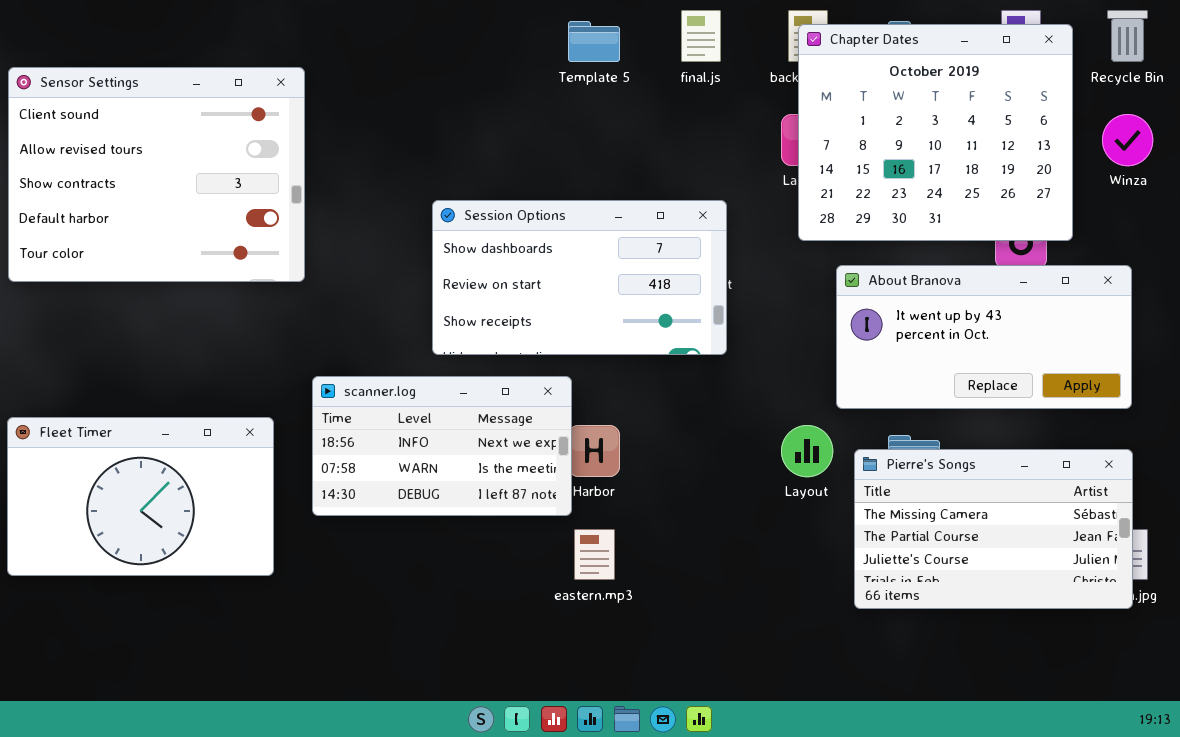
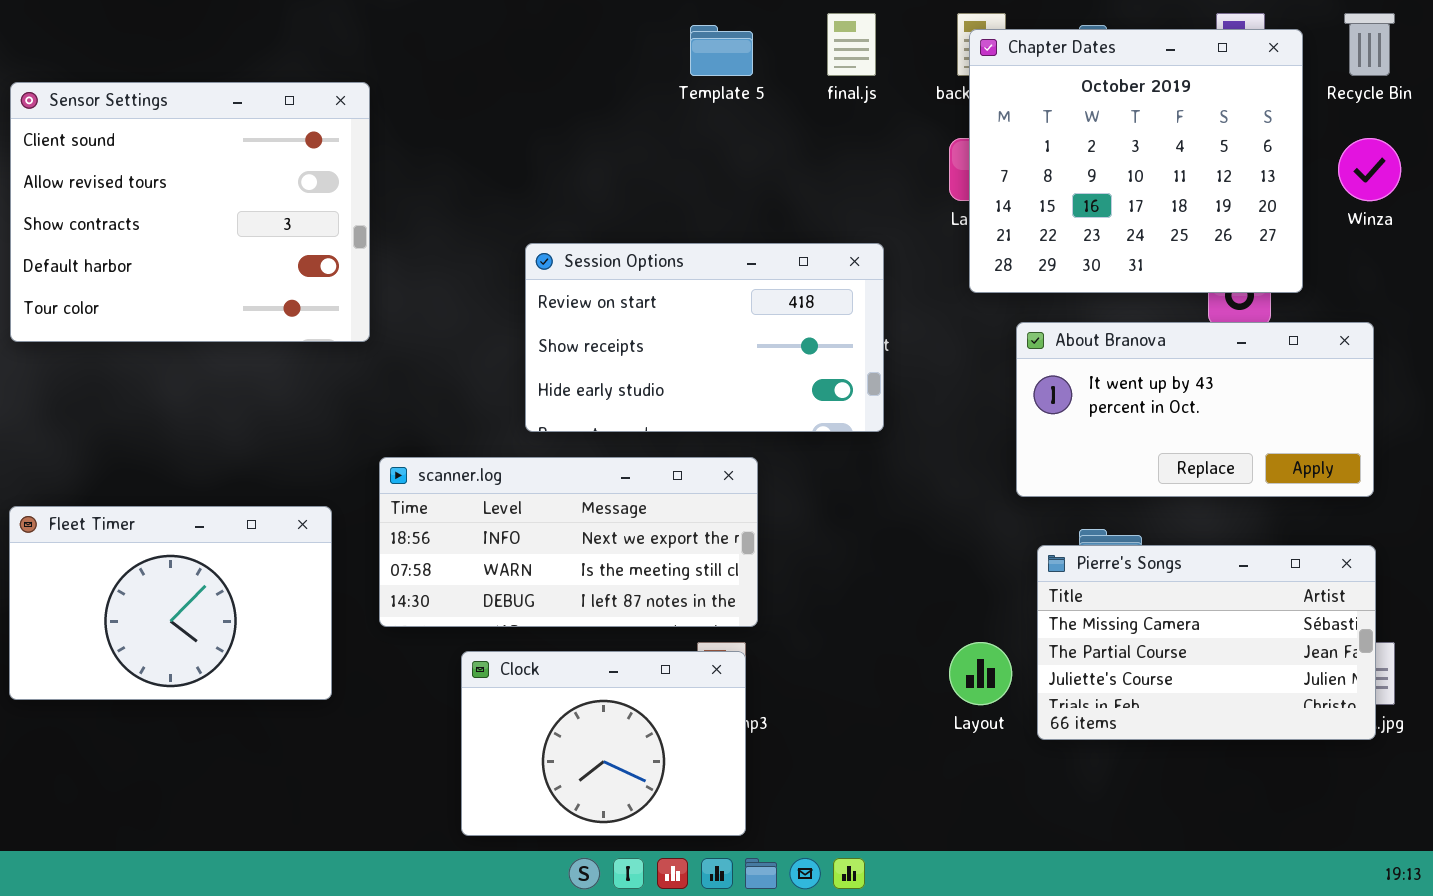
Session Options: [432,200,727,355] -> [525,243,884,432], scrolled down 1 row
scanner.log: [312,376,572,516] -> [379,457,758,627], resized
Layout: [781,425,833,477] -> [949,642,1012,705], moved
Clock: none -> [461,651,746,836], opened

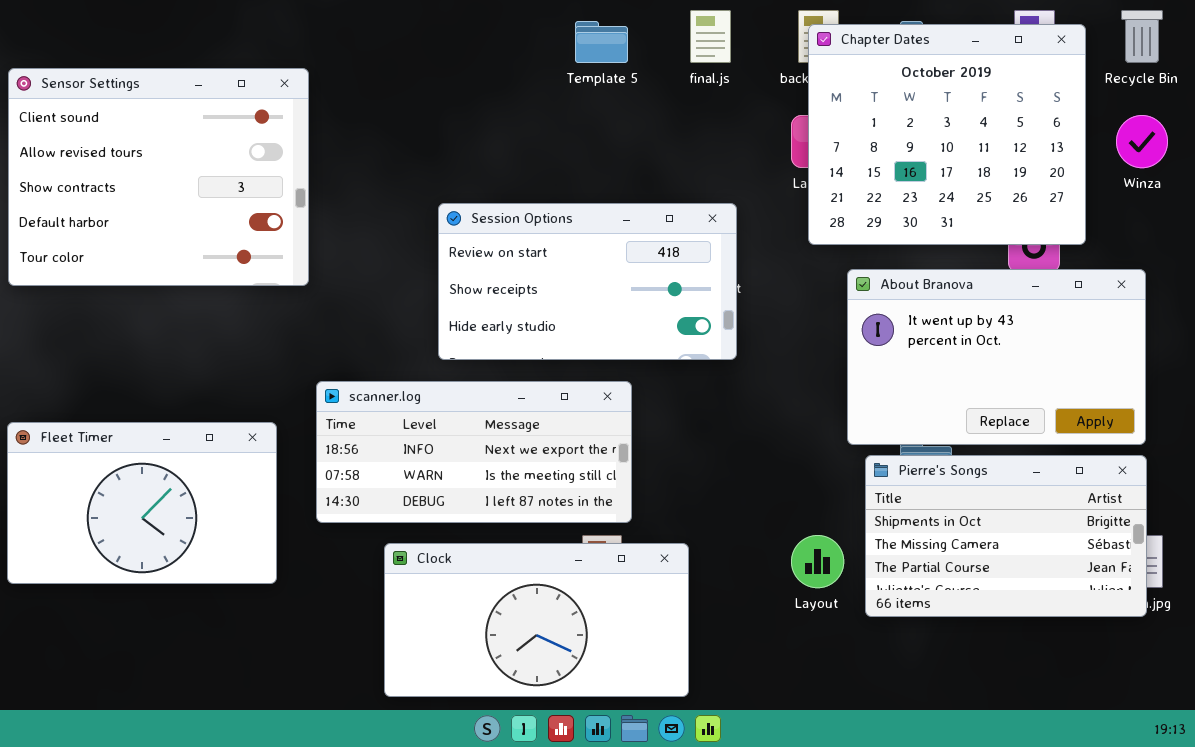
About Branova: [1016,322,1374,497] -> [847,269,1146,445], resized
Pierre's Songs: [1037,545,1376,740] -> [865,455,1147,617], scrolled up 1 row
Clock: [461,651,746,836] -> [384,543,689,697], resized

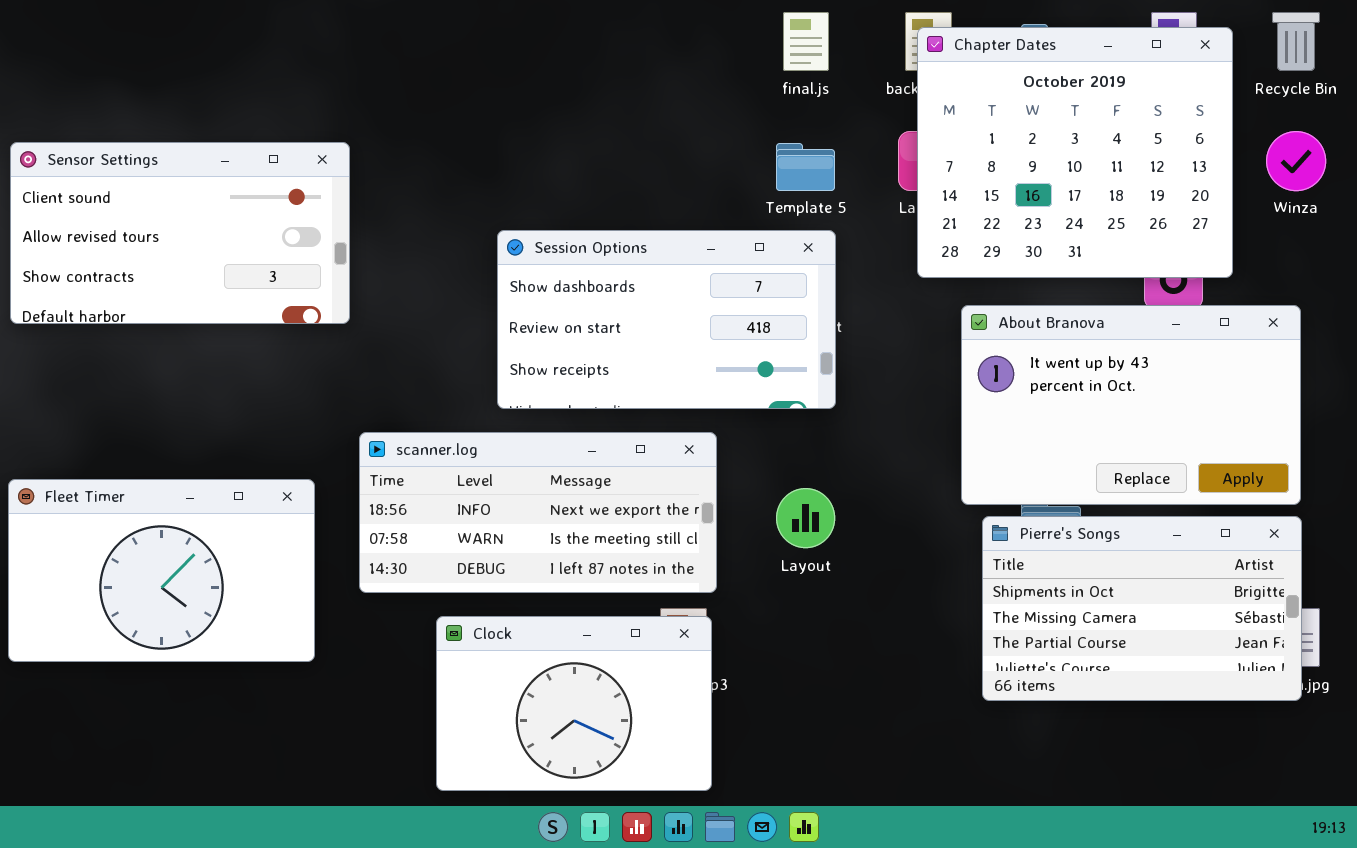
Template 5: [575,21,628,63] -> [776,143,835,191], moved
Sensor Settings: [8,68,309,286] -> [10,142,350,324], resized
Session Options: [438,203,737,360] -> [497,230,836,409], scrolled up 1 row
Layout: [791,535,844,588] -> [776,488,835,548], moved
Clock: [384,543,689,697] -> [436,616,712,791], resized

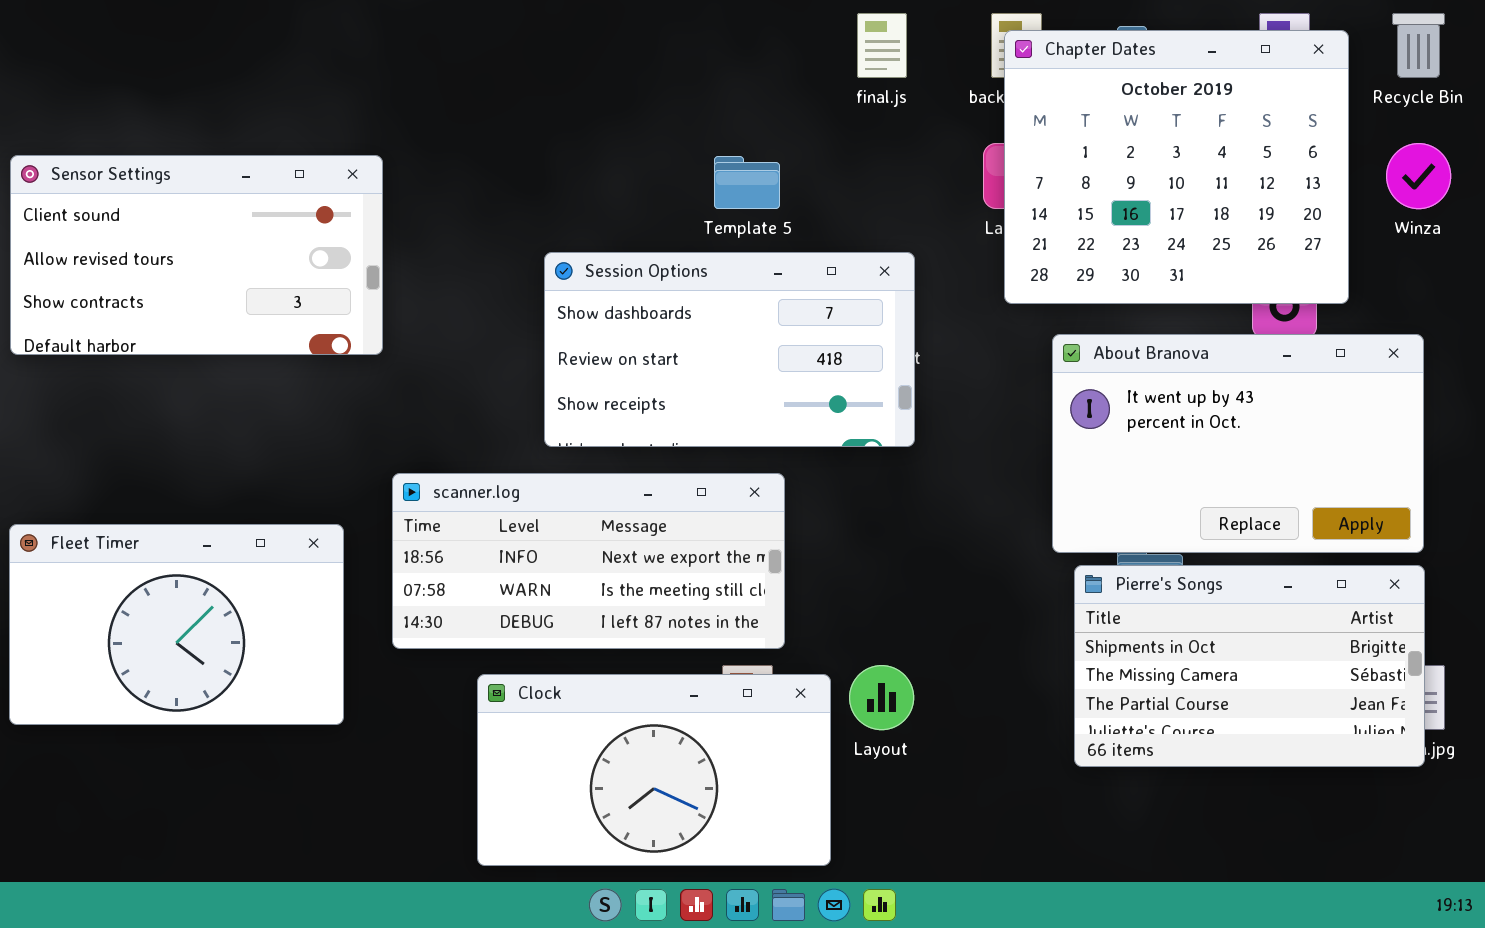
Template 5: [776,143,835,191] -> [714,156,780,209], moved
Layout: [776,488,835,548] -> [849,665,914,730], moved
Clock: [436,616,712,791] -> [477,674,831,866], resized

